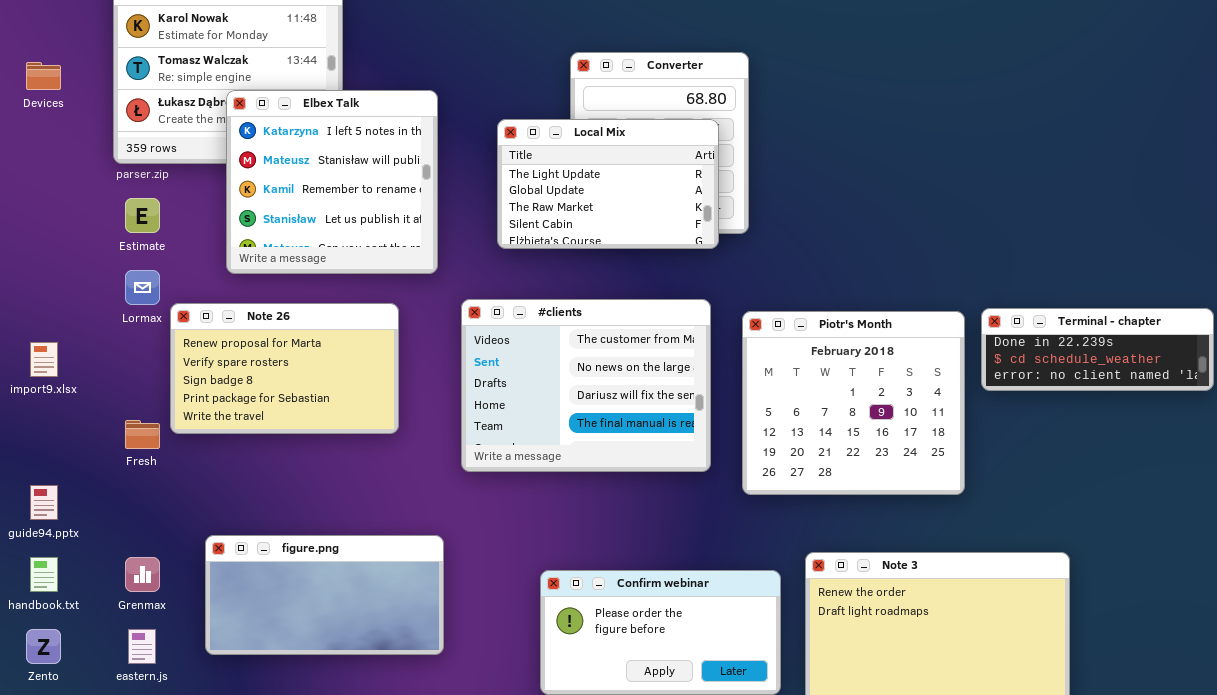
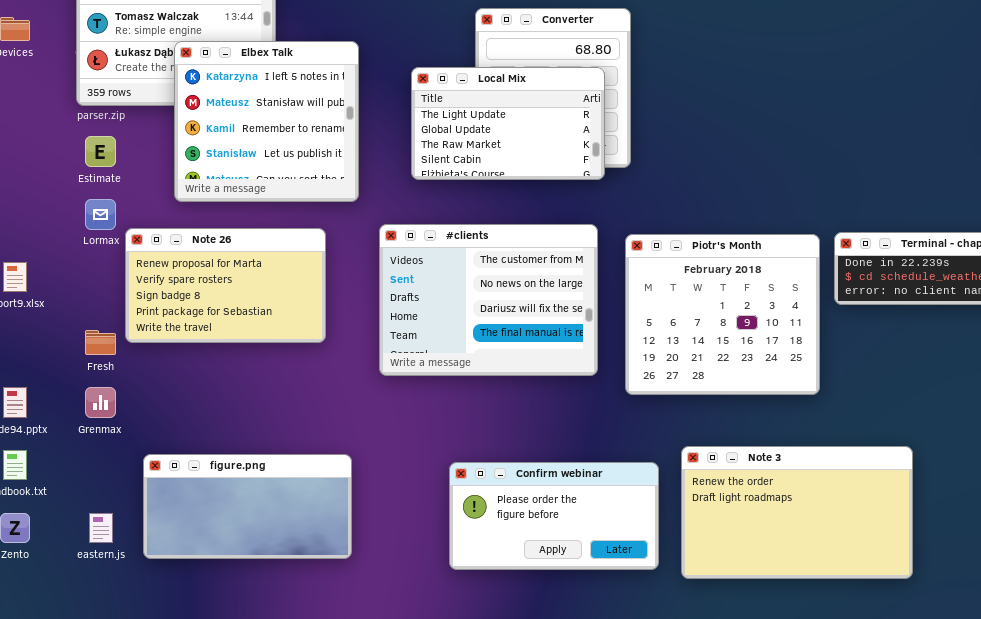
figure.png: [205,535,444,655] -> [143,454,352,559], moved
Grenmax: [125,557,160,592] -> [85,387,116,418], moved

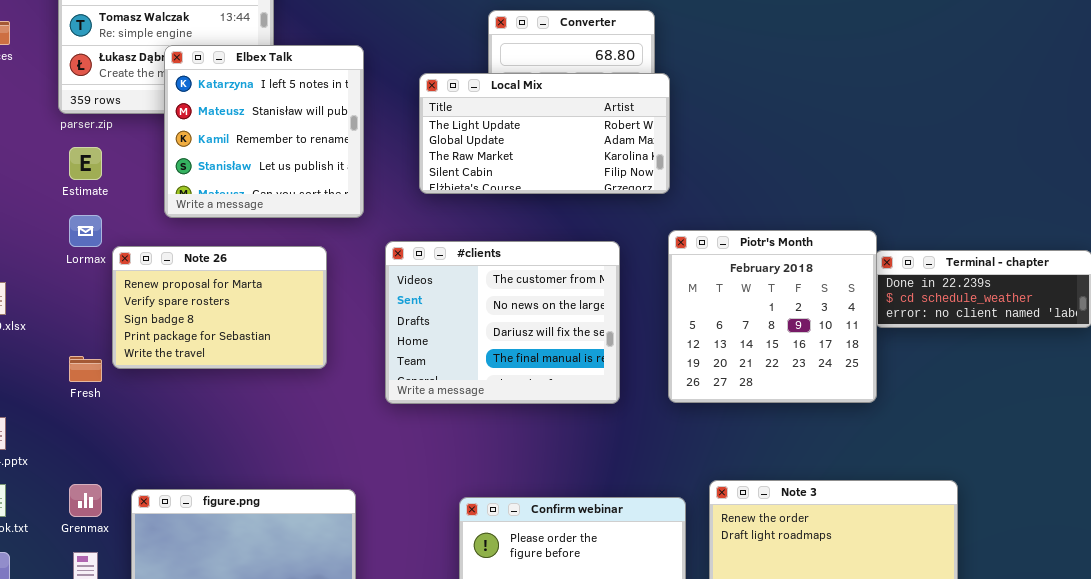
Local Mix: [411,67,605,180] -> [419,73,670,194], resized
Piotr's Month: [625,234,820,395] -> [668,230,877,403], moved
Grenmax: [85,387,116,418] -> [69,484,102,517], moved

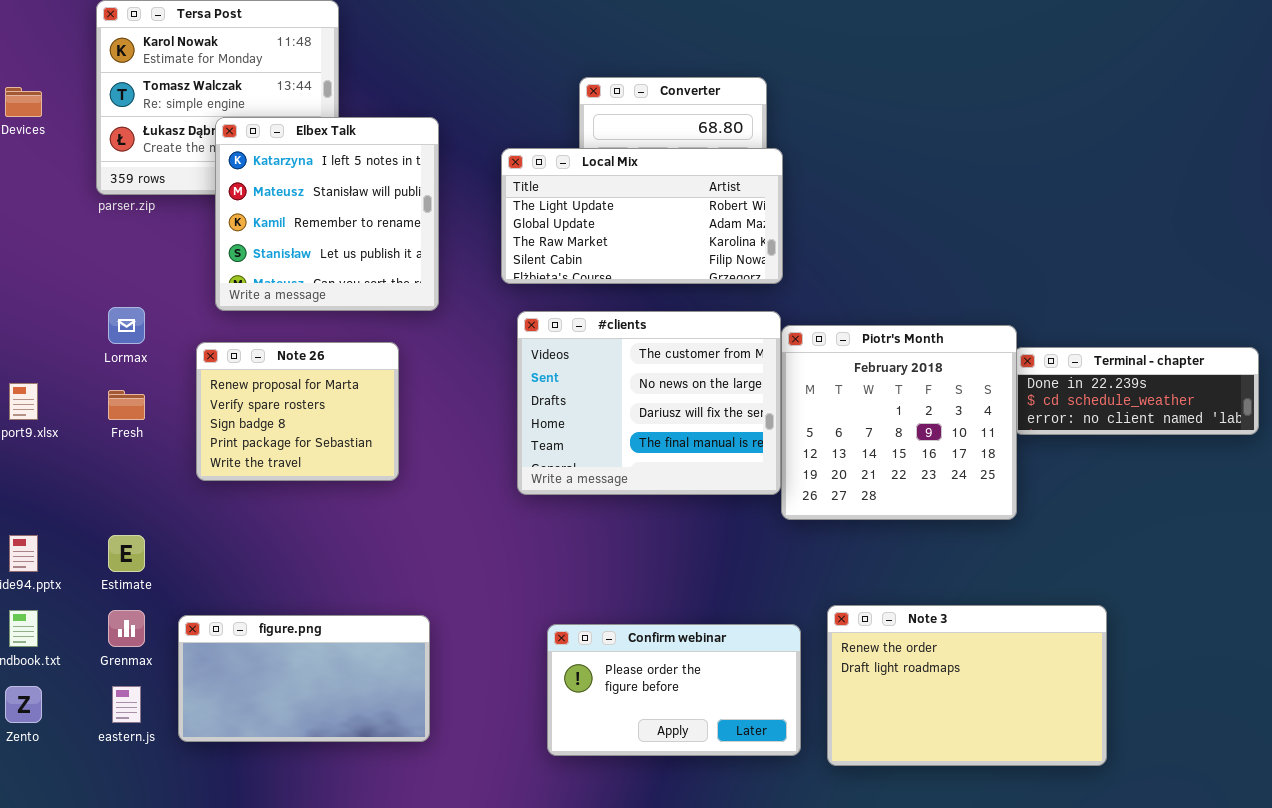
Estimate: [69,147,102,180] -> [108,535,145,572], moved
#clients: [385,241,620,404] -> [517,311,781,495], moved
Note 26: [112,246,327,369] -> [196,342,399,481], resized
Fresh: [69,356,102,382] -> [108,390,145,420], moved

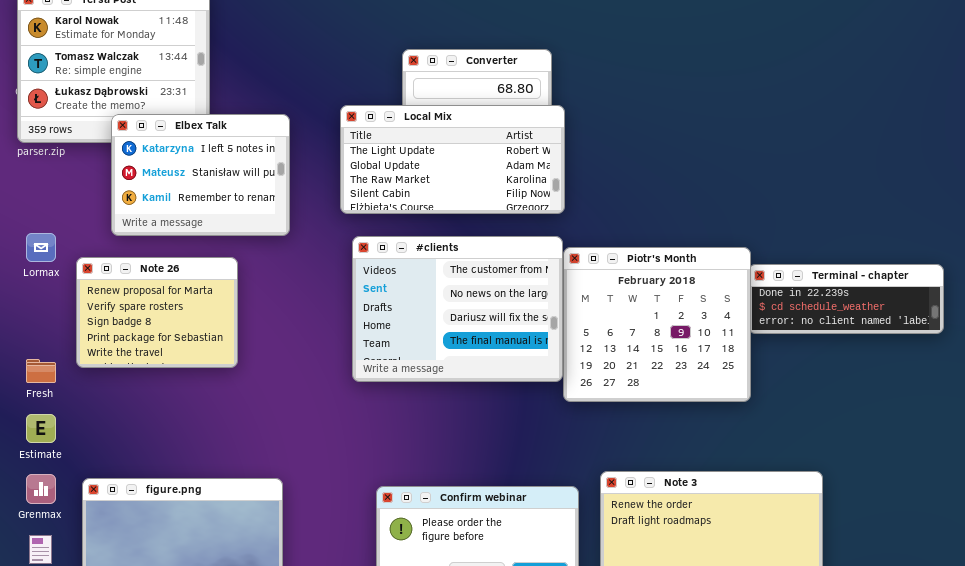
Elbex Talk: [215,117,439,311] -> [111,114,290,236], resized
Note 26: [196,342,399,481] -> [76,257,238,368], moved
Fresh: [108,390,145,420] -> [26,359,56,383], moved

